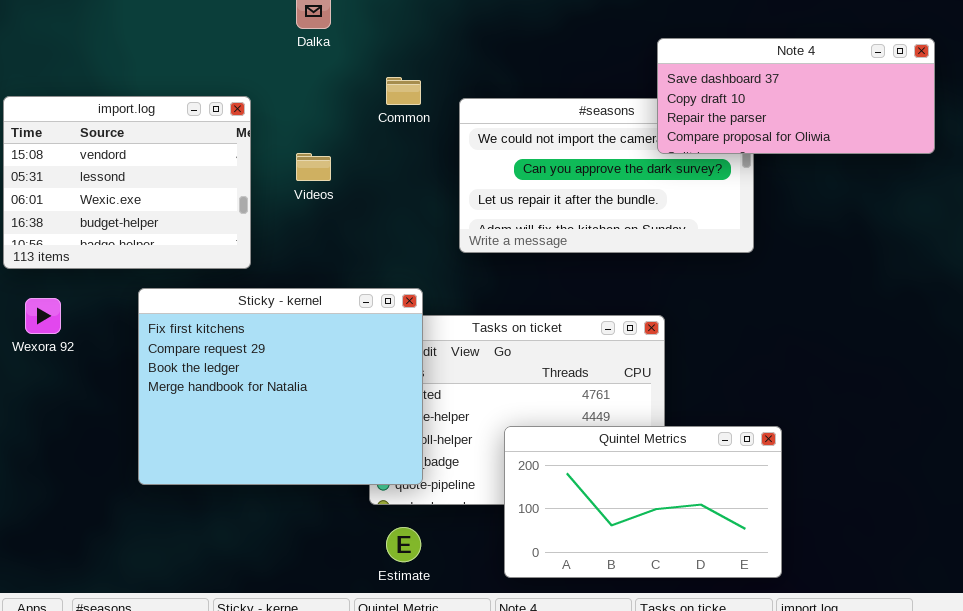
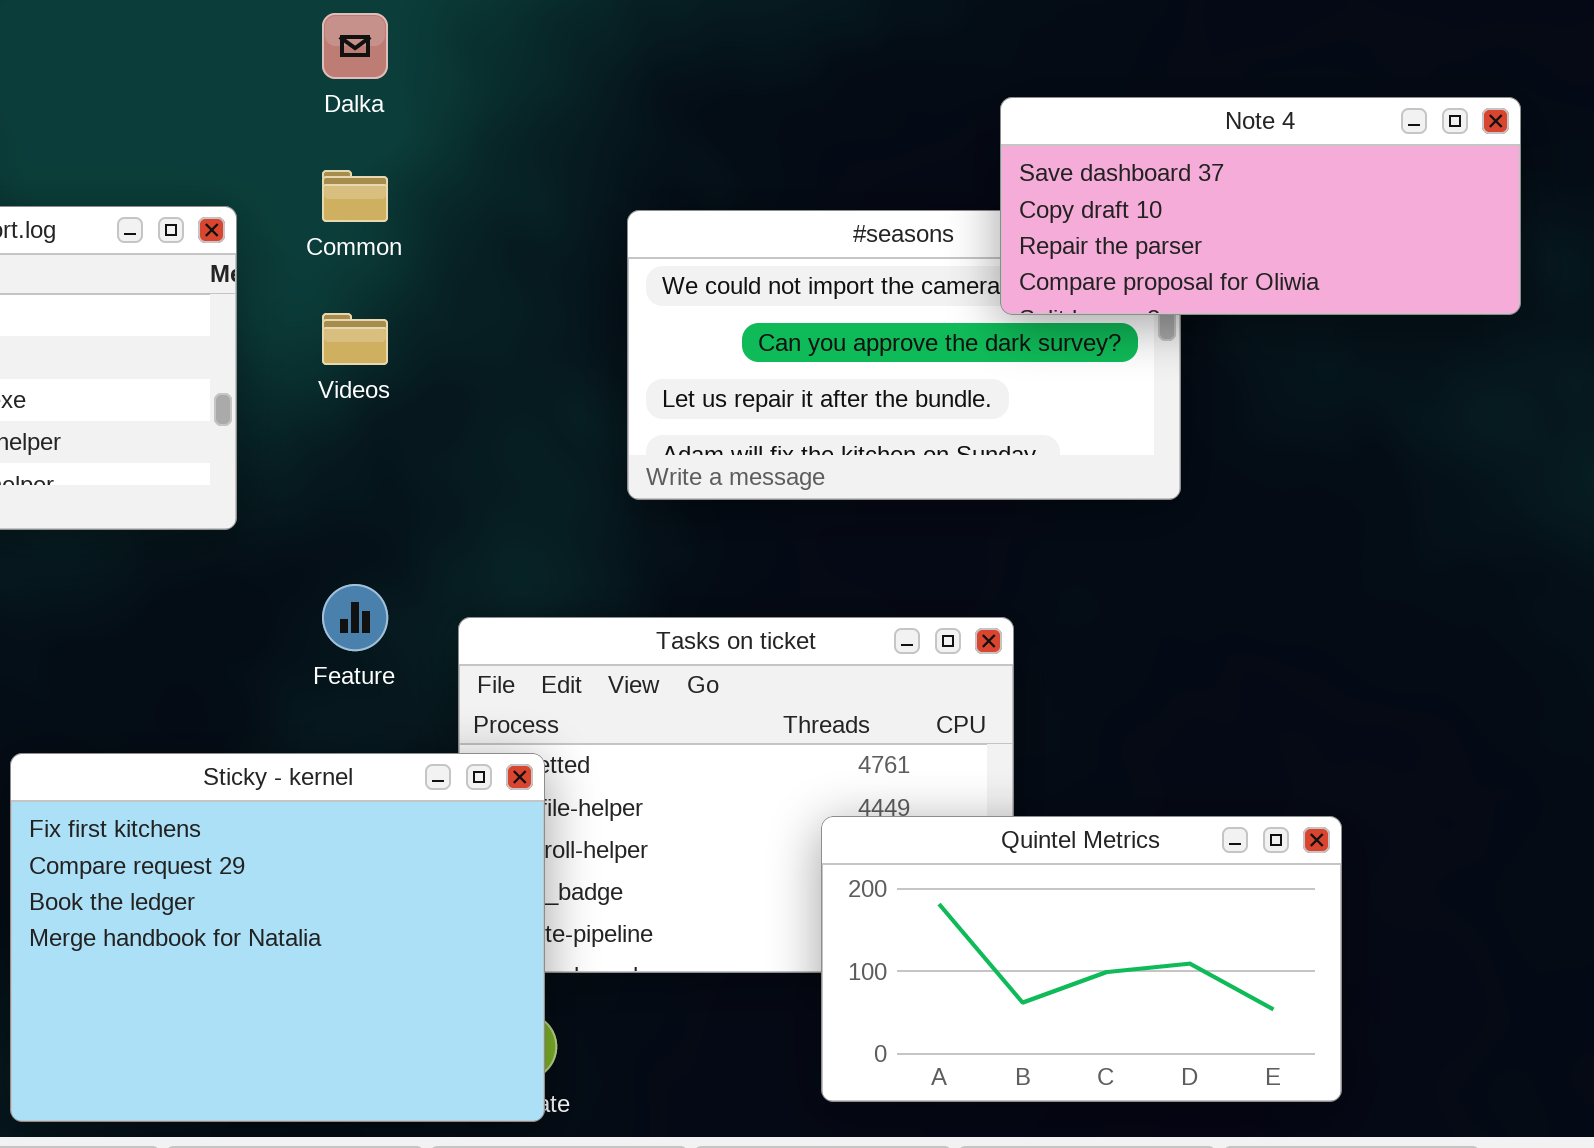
Common: [386,77,421,105] -> [322,170,388,222], moved
Sticky - kernel: [138,288,423,485] -> [10,753,545,1122], moved
Quintel Metrics: [504,426,782,578] -> [821,816,1342,1102], moved

